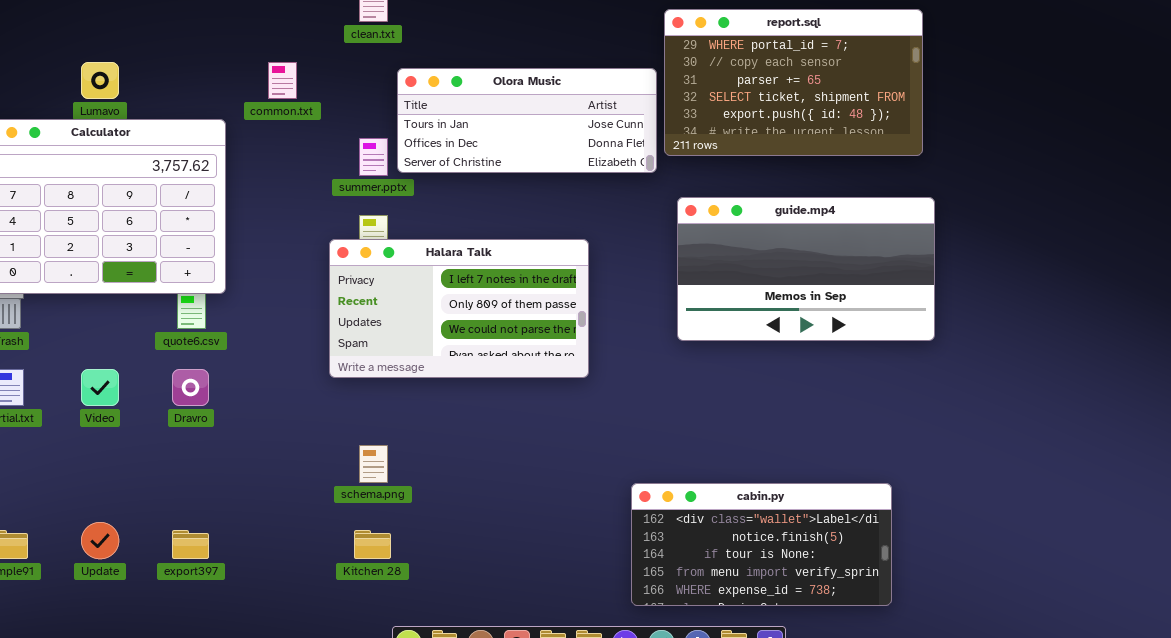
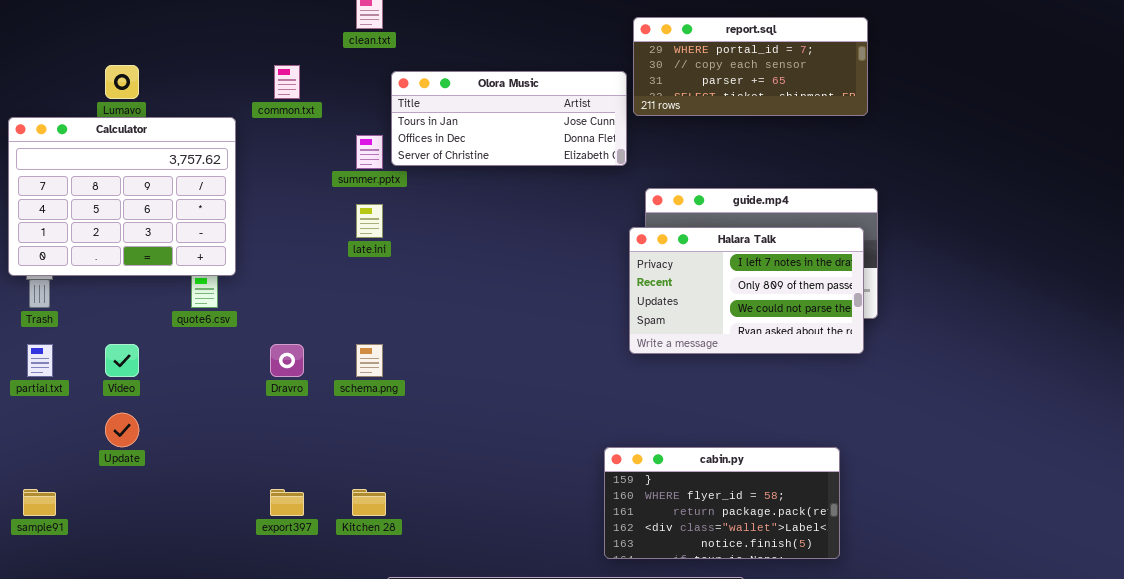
report.sql: [664,9,923,156] -> [633,17,868,116], resized
Halara Talk: [329,239,589,378] -> [629,227,864,354], moved
Dravro: [172,369,209,406] -> [270,344,304,377], moved
schema.png: [359,445,388,483] -> [356,344,383,377], moved
cabin.py: [631,483,892,606] -> [604,447,840,559], scrolled up 3 rows
Update: [81,522,119,559] -> [105,413,139,447], moved
export397: [172,530,209,559] -> [270,489,304,516], moved

